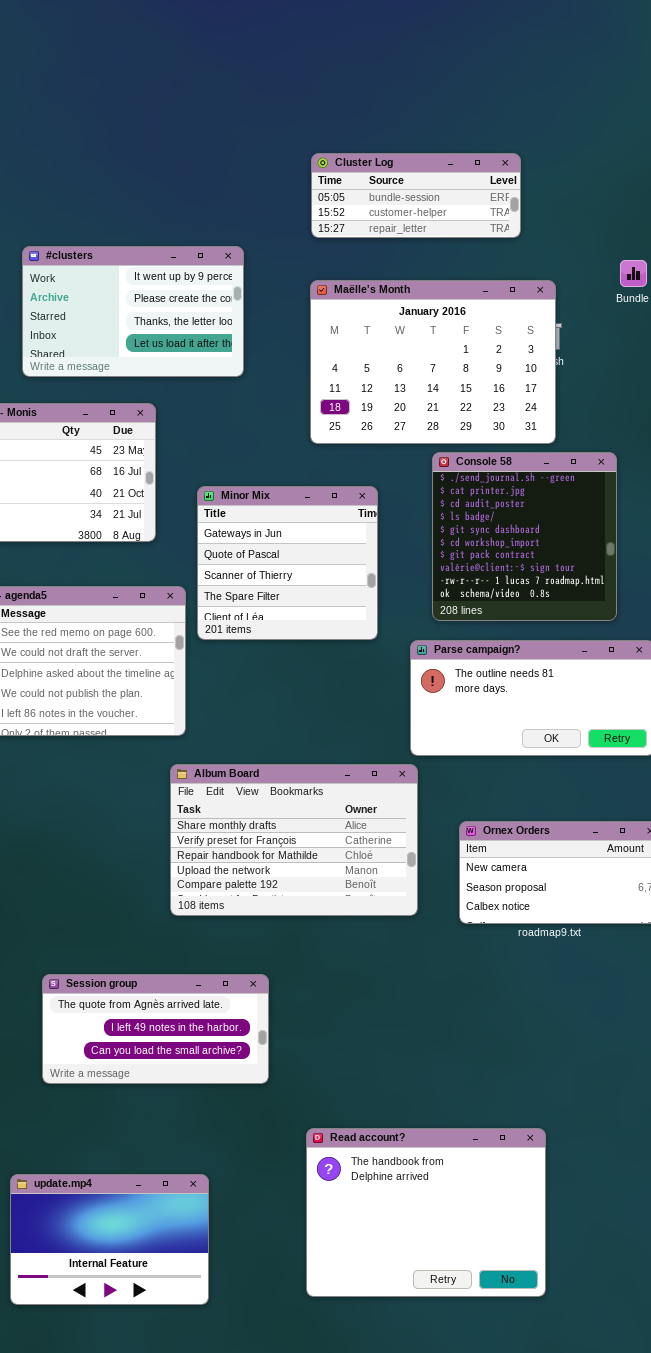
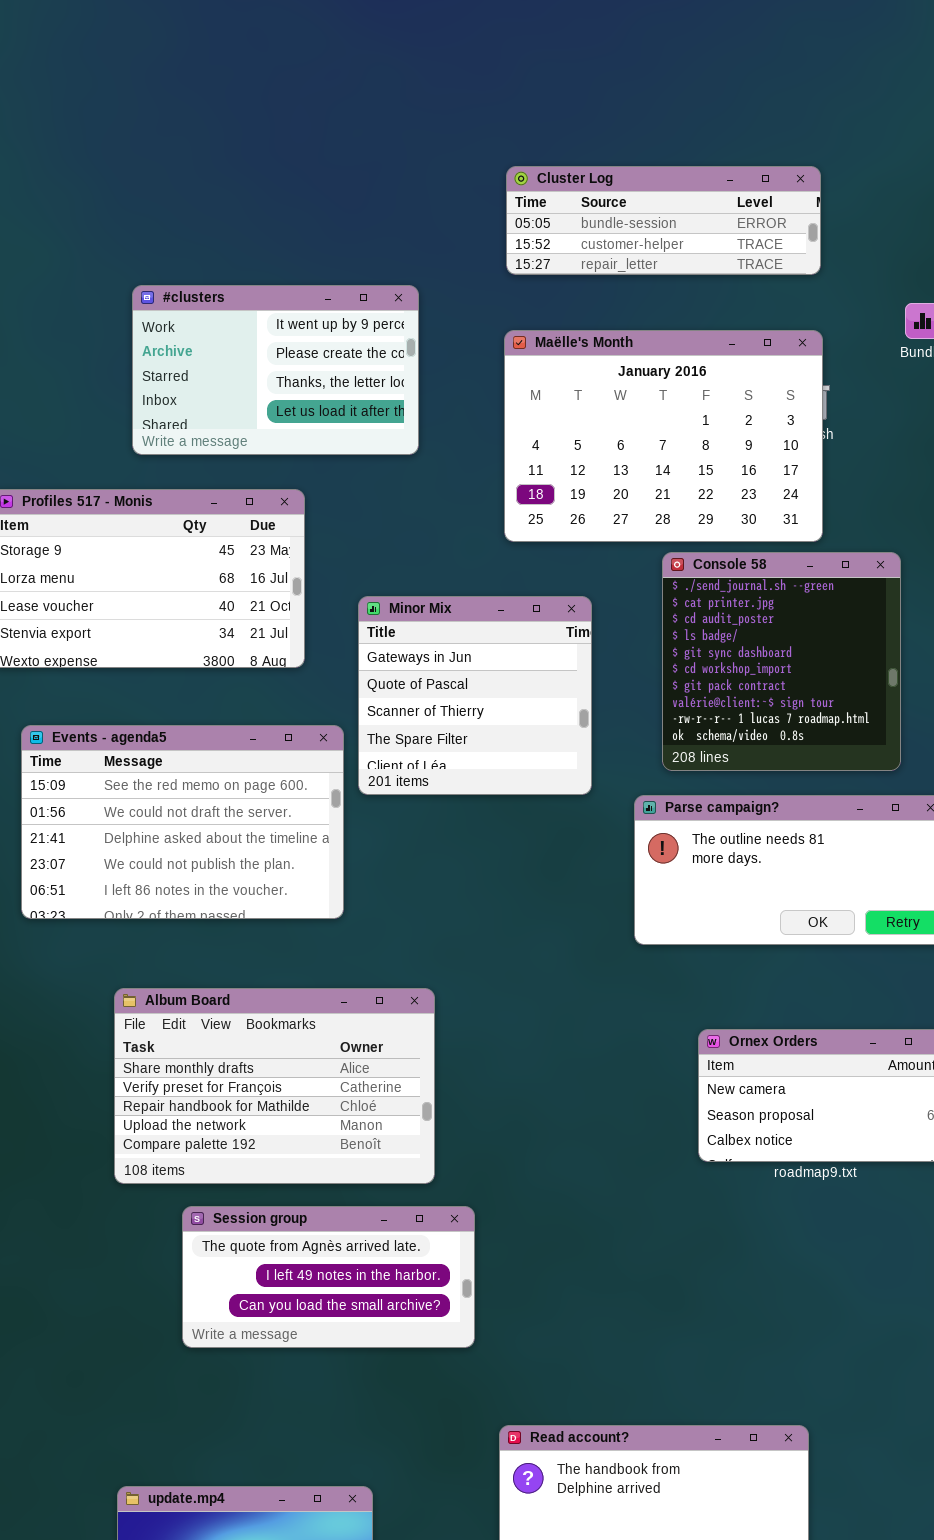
Cluster Log: [311,153,521,238] -> [506,166,821,275], resized
Album Board: [170,764,418,916] -> [114,988,435,1184], moved
Session group: [42,974,269,1084] -> [182,1206,475,1348], moved

